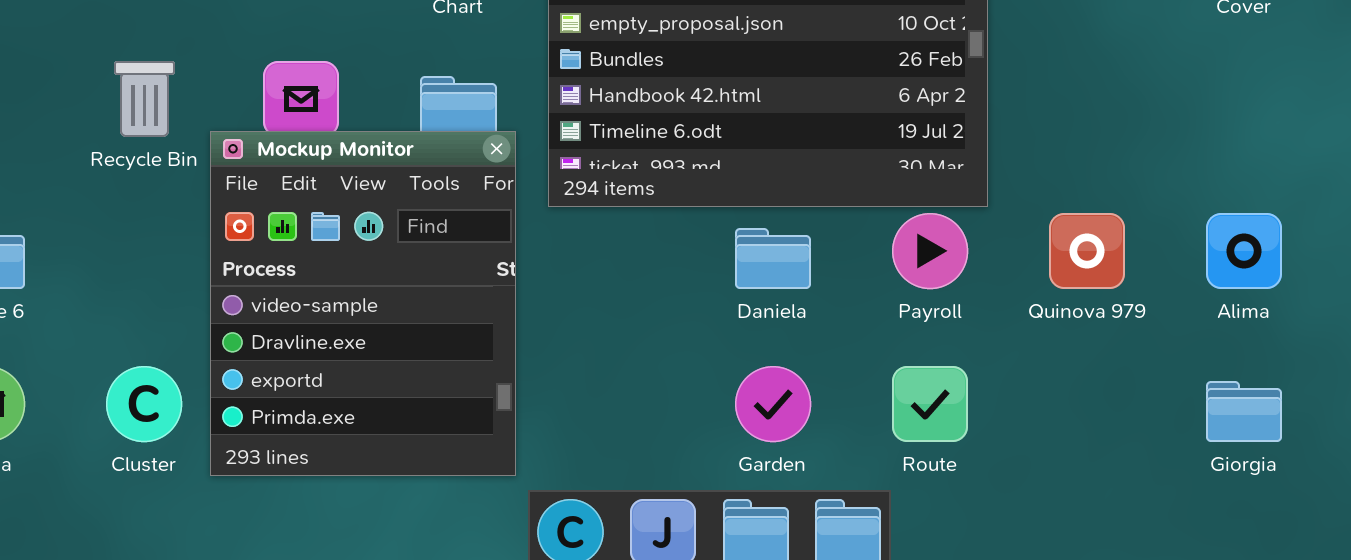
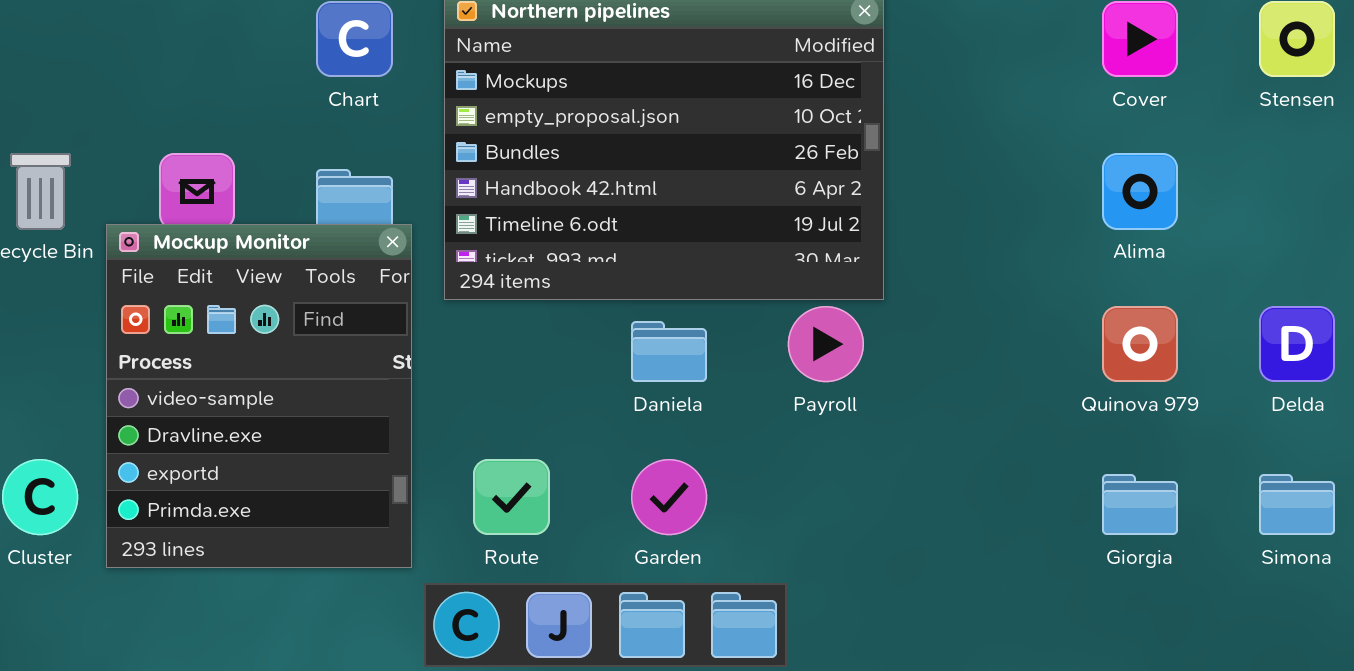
Quinova 979: [1049,213,1125,289] -> [1102,306,1178,382], moved
Alima: [1206,213,1282,289] -> [1102,153,1178,230], moved
Route: [892,366,968,442] -> [473,459,550,535], moved

